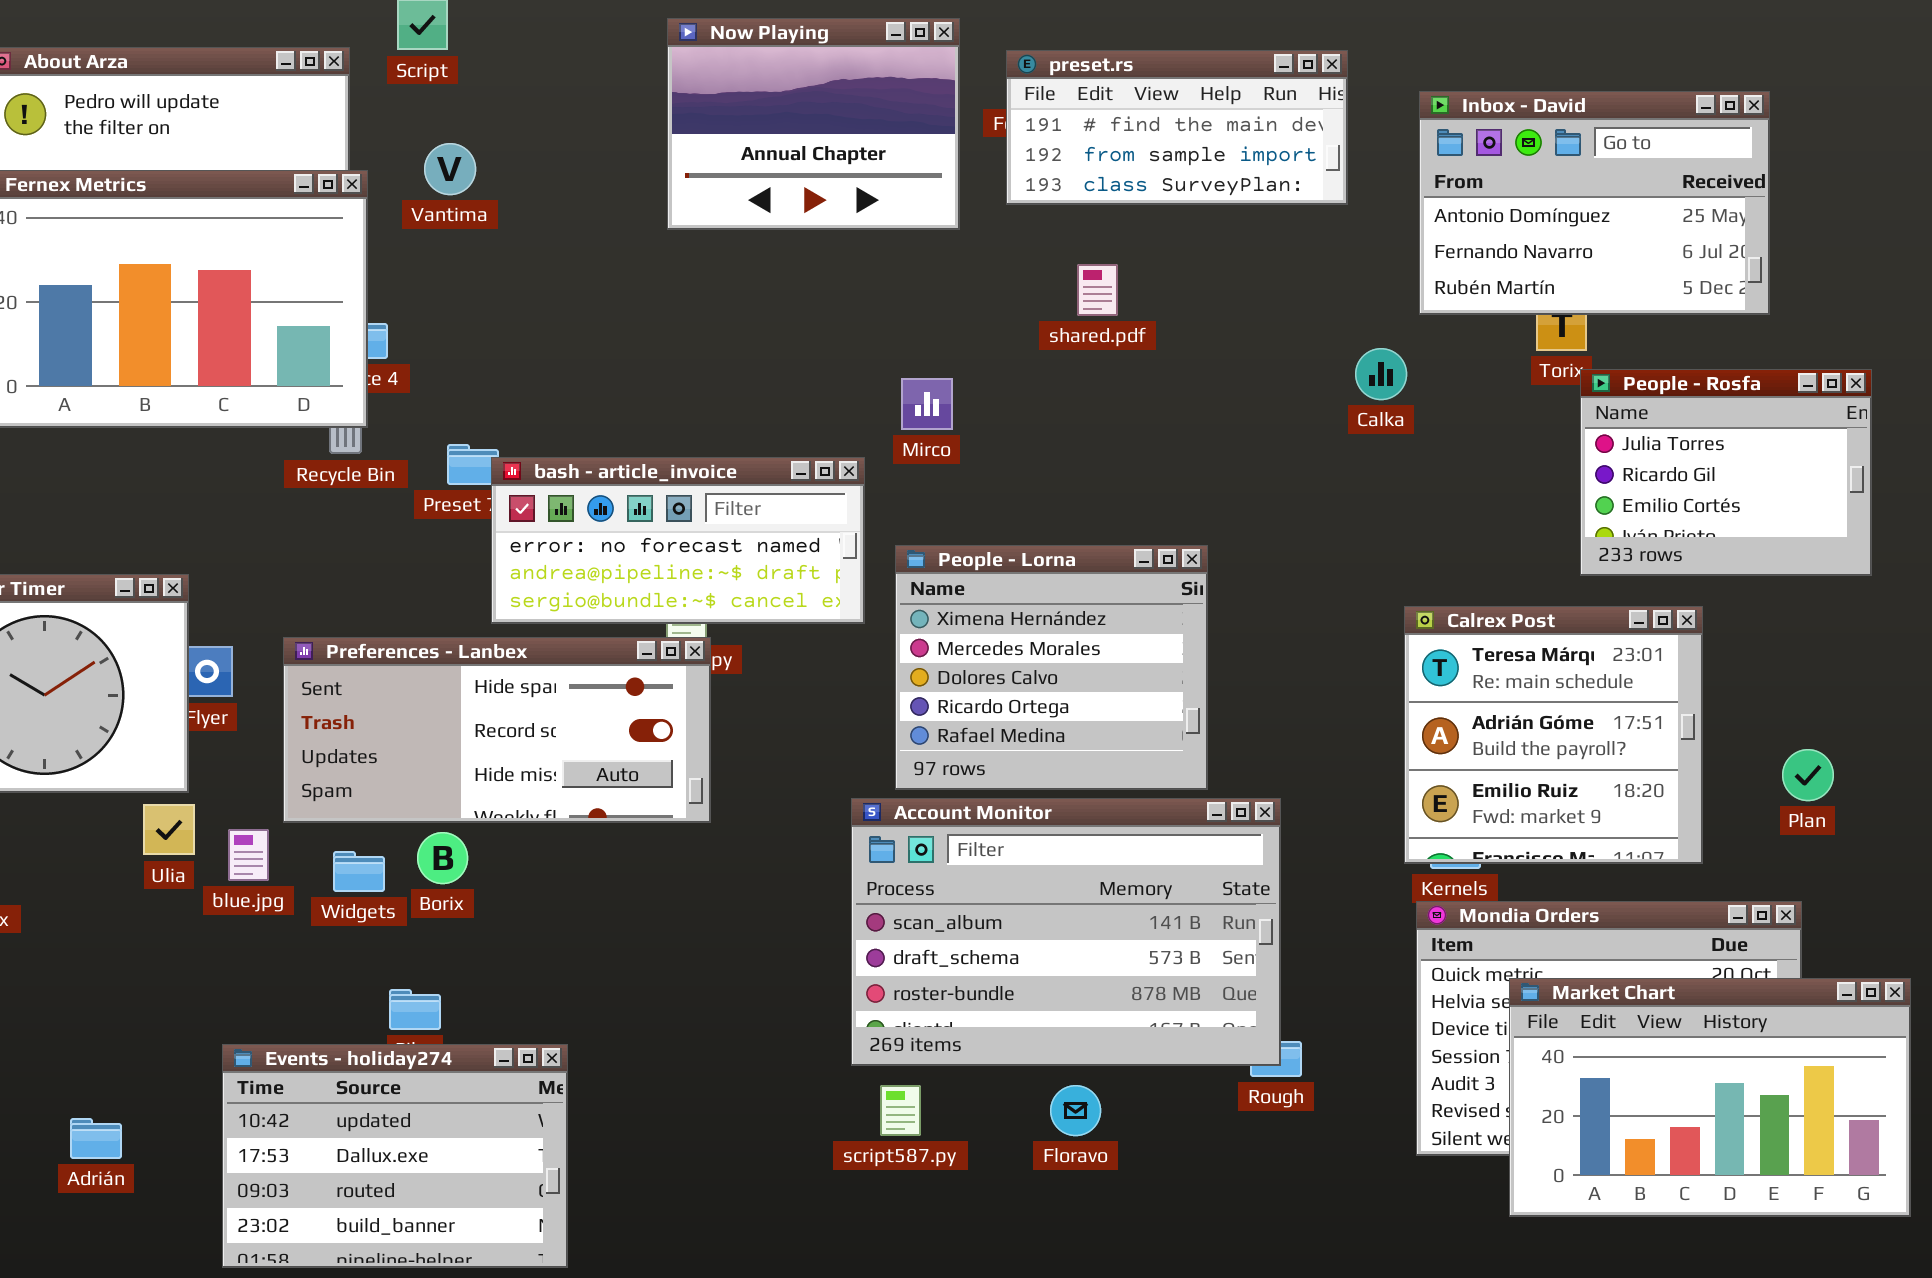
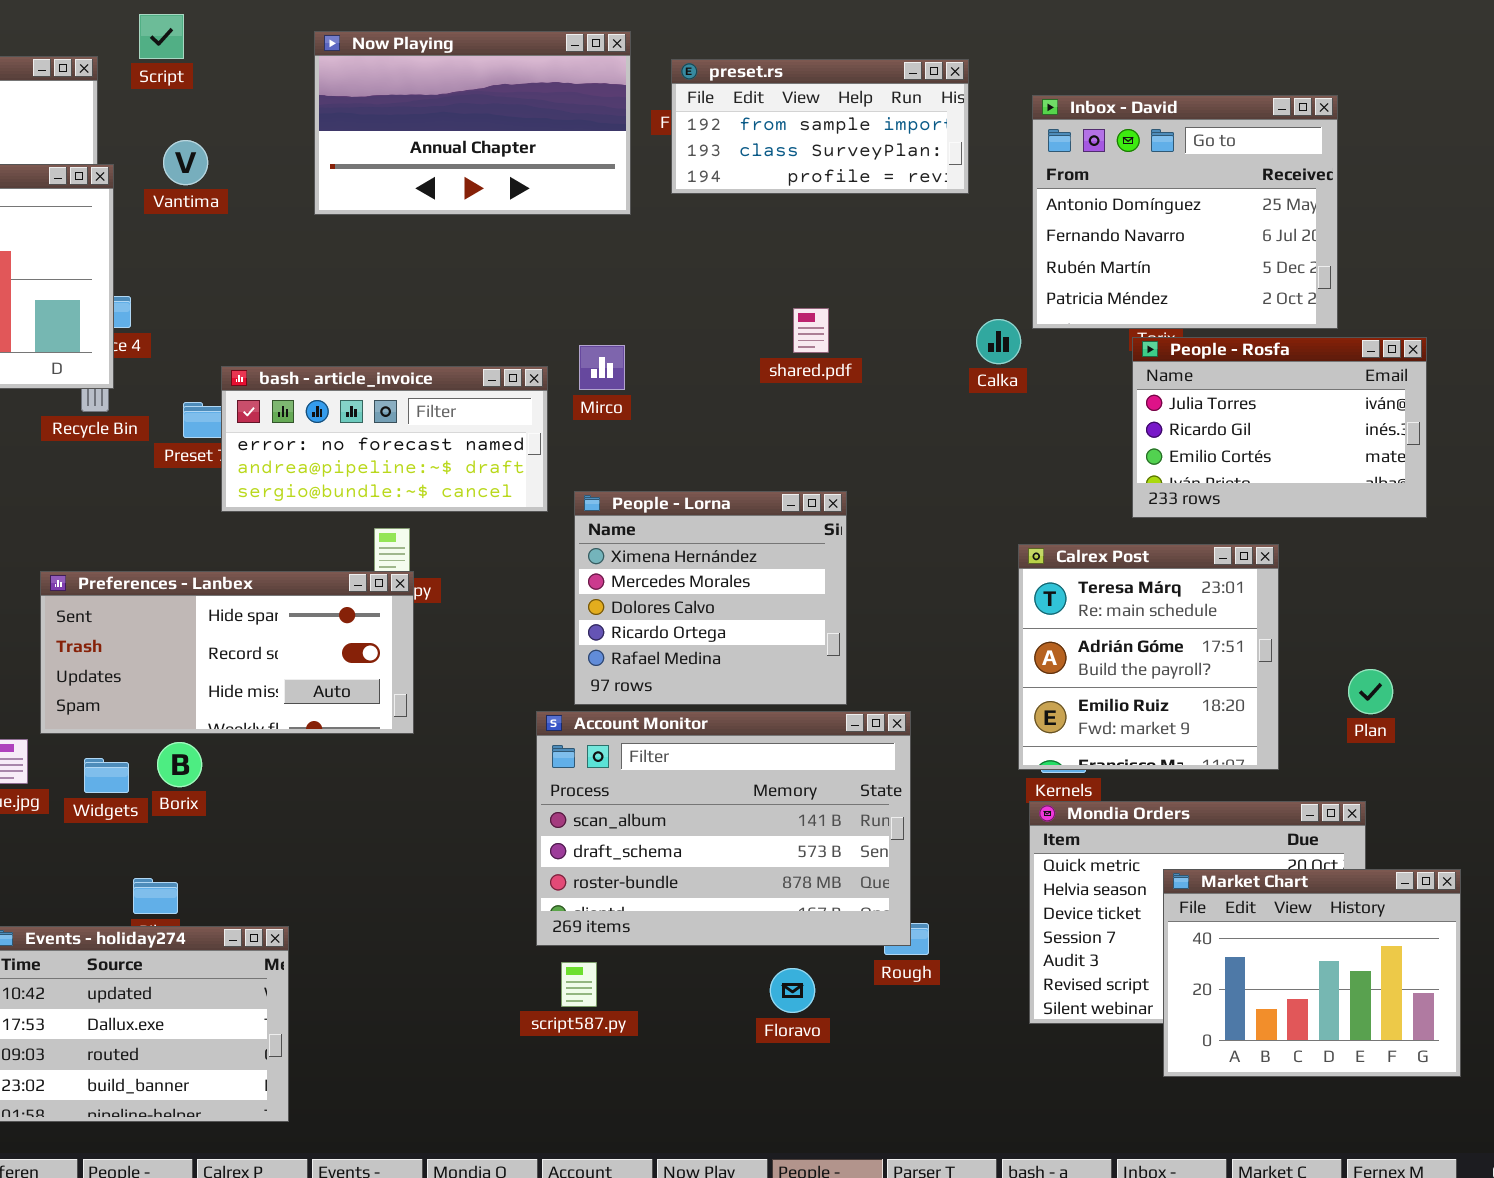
Now Playing: [667,18,960,230] -> [314,31,631,215], resized
preset.rs: [1006,50,1348,205] -> [671,59,969,194], scrolled down 1 row
Inbox - David: [1419,91,1770,315] -> [1032,95,1338,329], resized
shared.pdf: [1077,264,1118,316] -> [793,308,829,353], moved
People - Rosfa: [1580,369,1872,576] -> [1132,337,1427,518], resized
bash - article_invoice: [491,457,865,624] -> [221,366,548,512], moved
Market Chart: [1509,978,1911,1217] -> [1163,869,1461,1077], resized
Floravo: [1050,1085,1101,1136] -> [770,968,815,1013], moved

